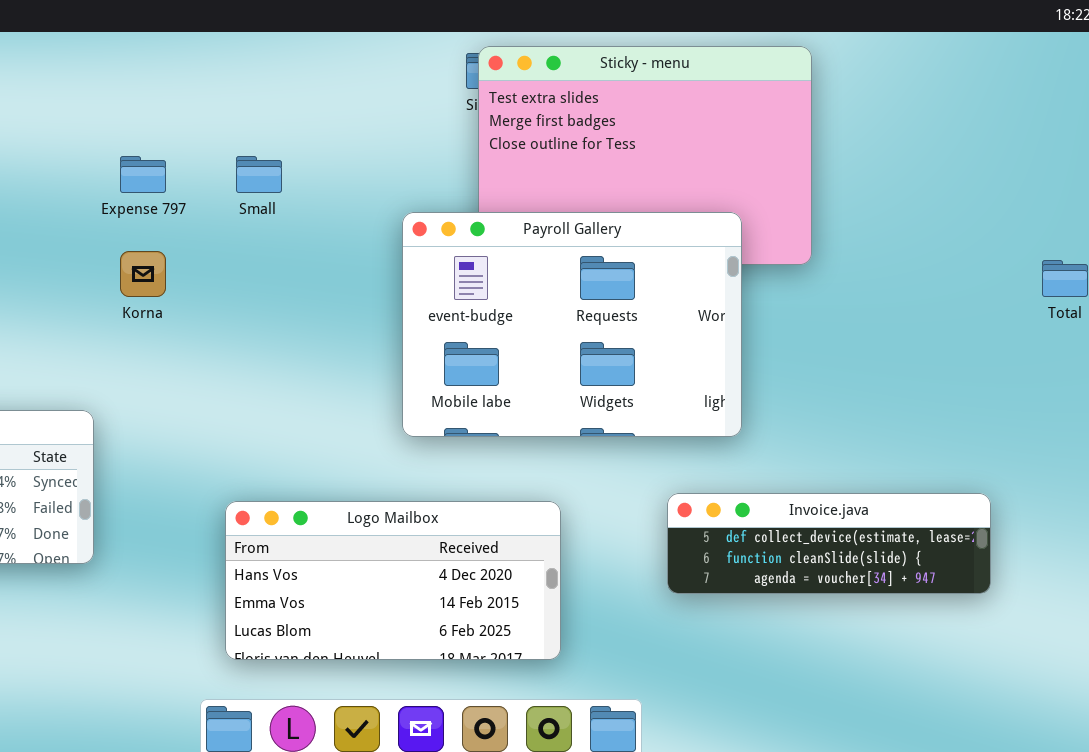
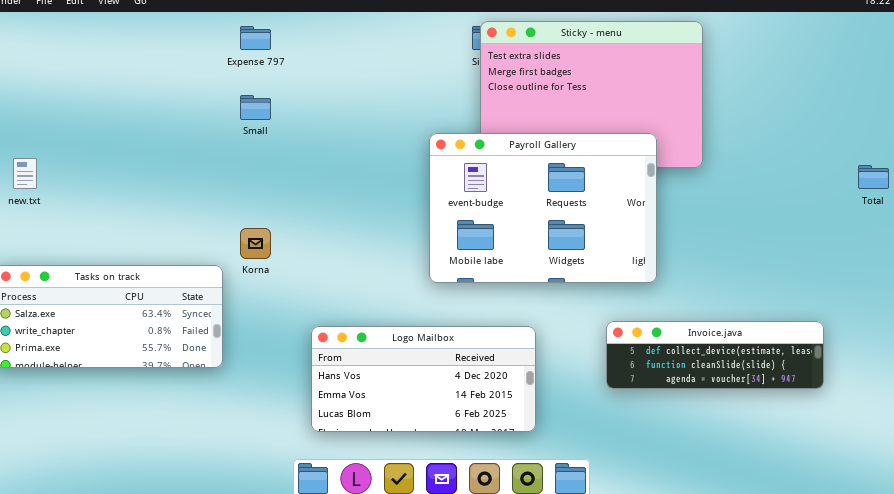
Expense 797: [120,156,166,193] -> [240,26,271,50], moved
Small: [236,156,282,193] -> [240,95,271,120], moved
Korna: [120,251,166,297] -> [240,228,271,259], moved

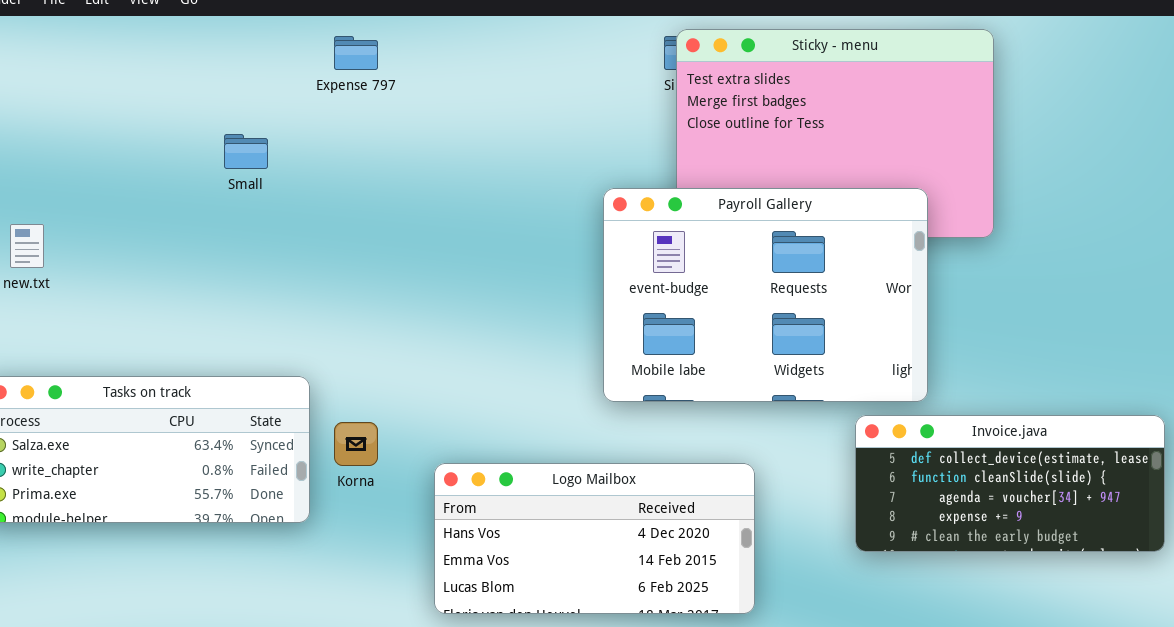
Small: [240,95,271,120] -> [224,134,268,169], moved
Korna: [240,228,271,259] -> [334,422,378,466], moved
Invoice.java: [606,321,824,389] -> [855,415,1165,552], resized

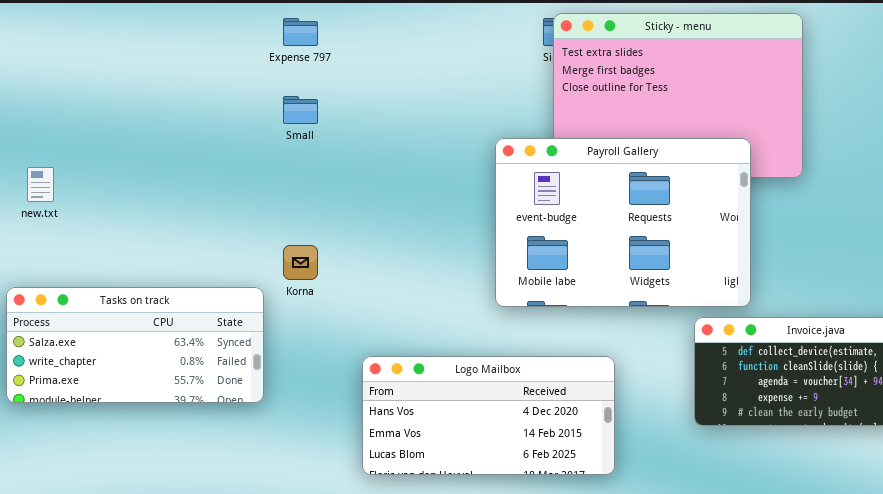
Small: [224,134,268,169] -> [283,96,318,124], moved
Korna: [334,422,378,466] -> [283,245,318,280], moved

